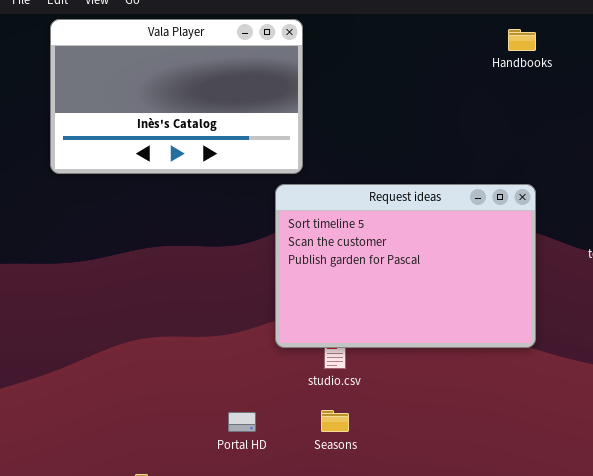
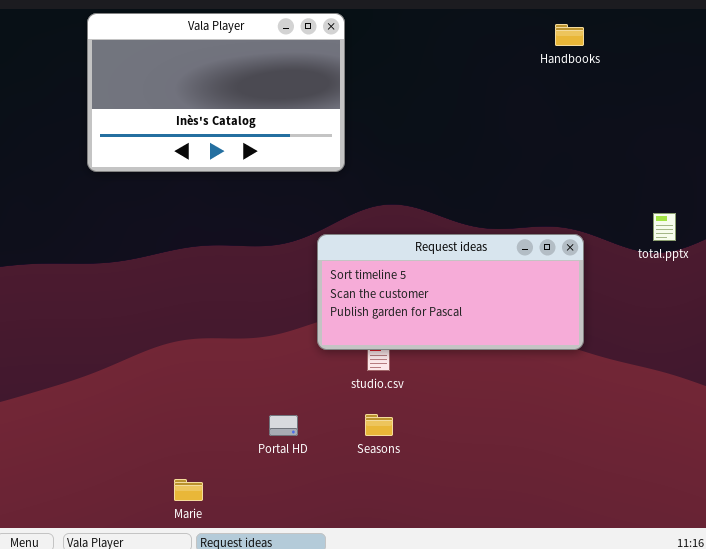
Request ideas: [275,184,536,348] -> [317,234,584,350], resized

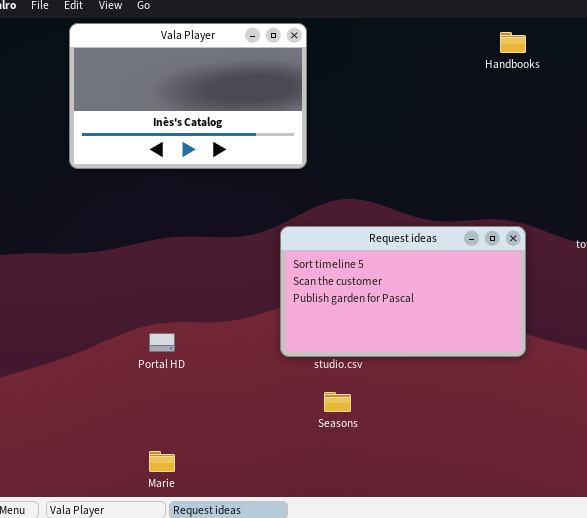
Request ideas: [317,234,584,350] -> [280,226,526,357], resized
Portal HD: [269,415,298,436] -> [149,333,175,352], moved

